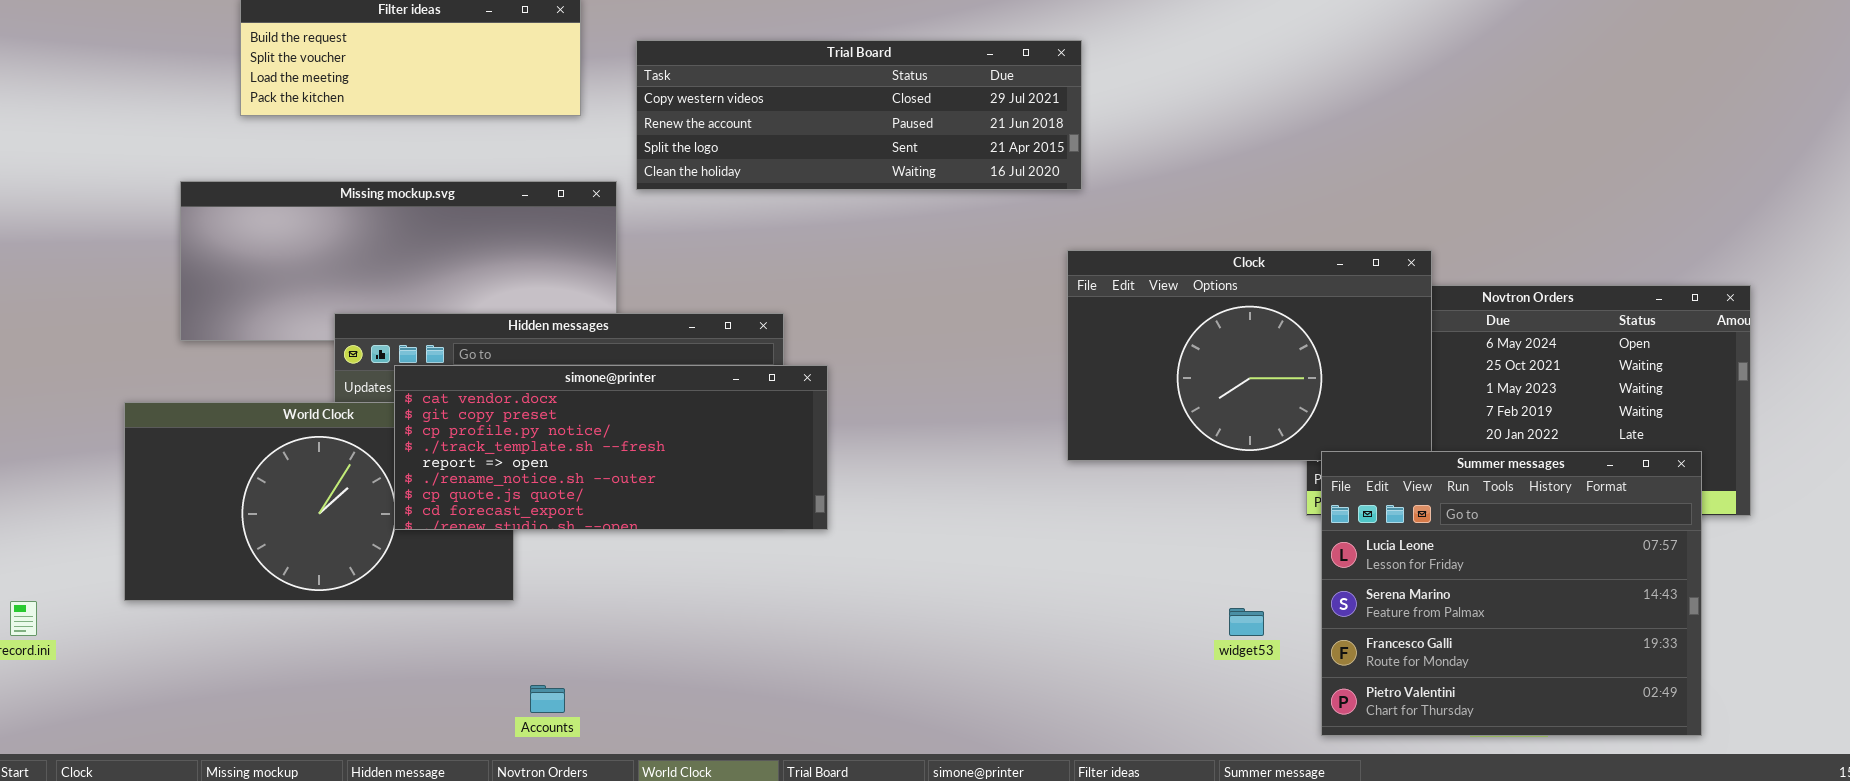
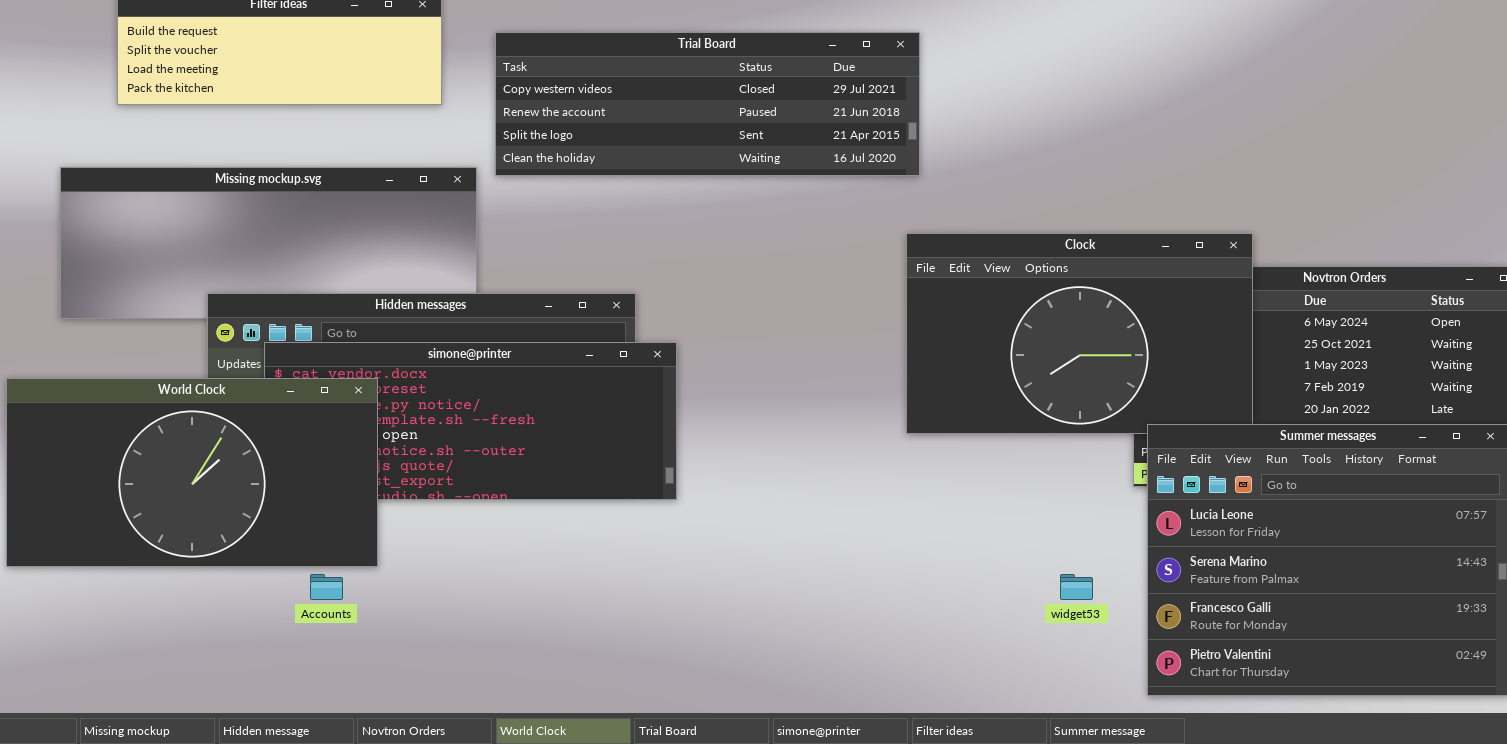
World Clock: [124,402,514,601] -> [6,378,378,567], raised
Accounts: [530,685,565,713] -> [310,574,343,600], moved

